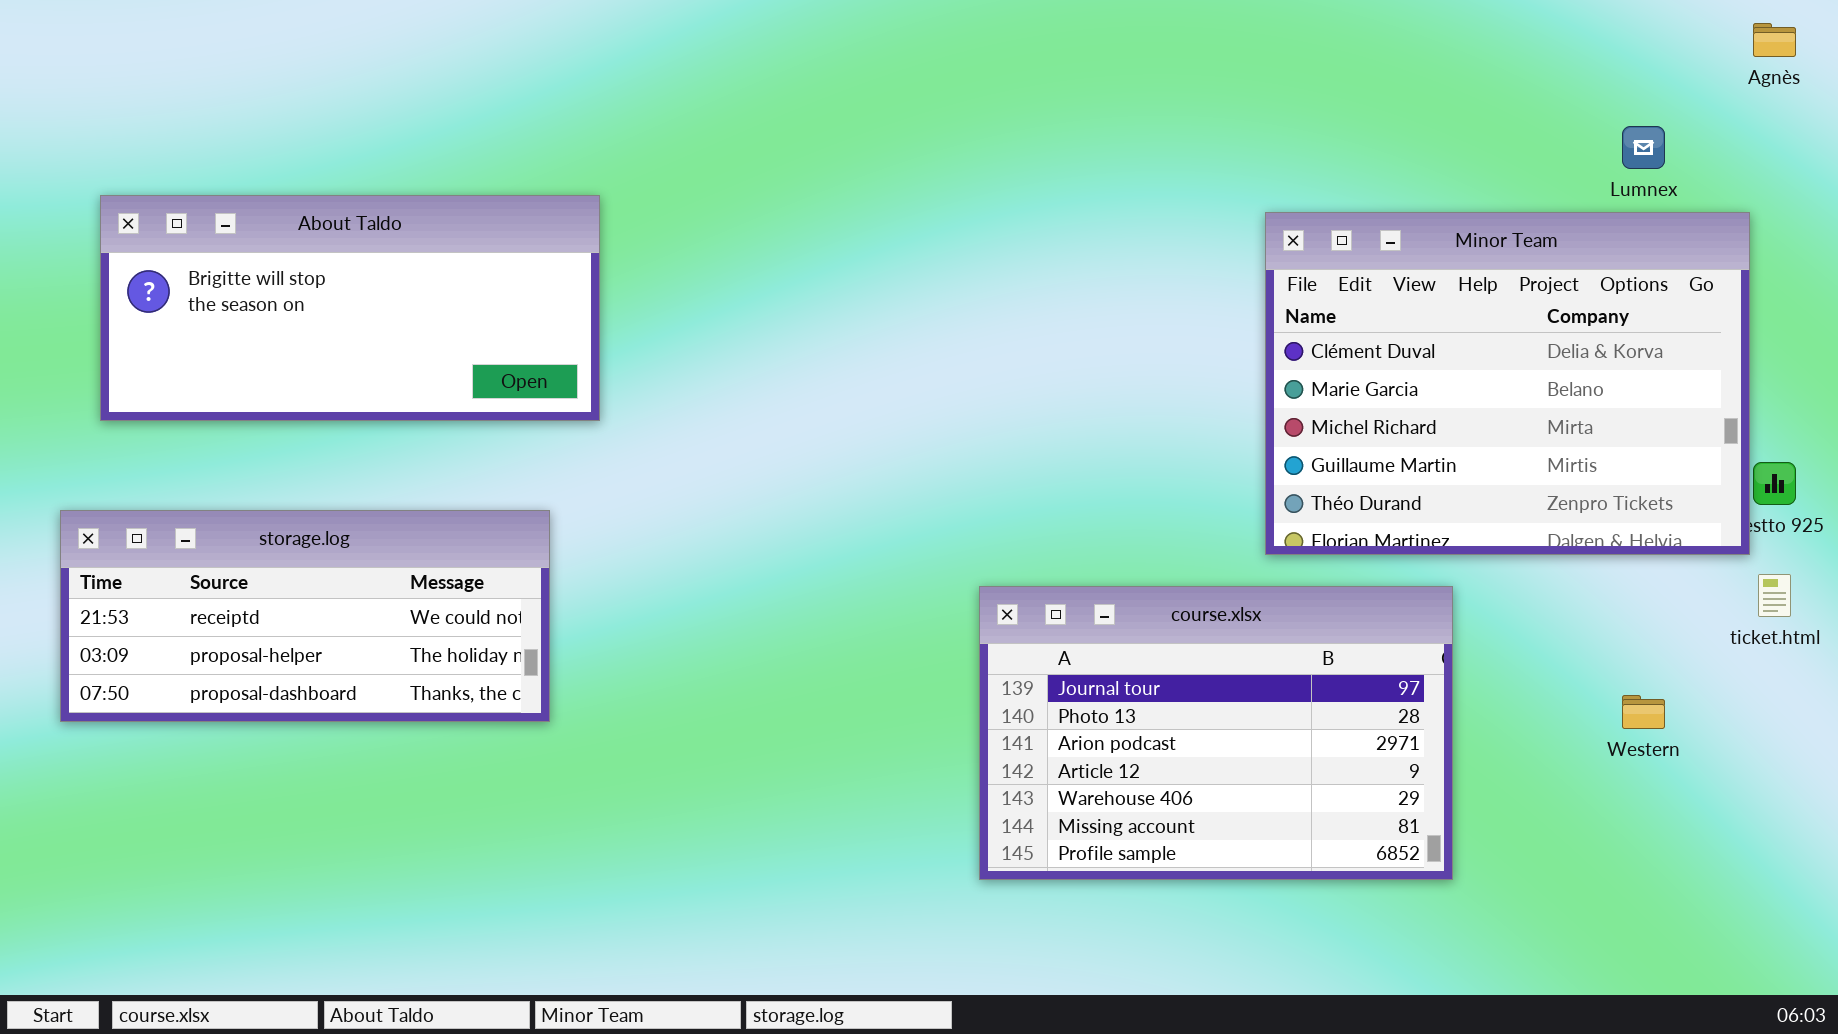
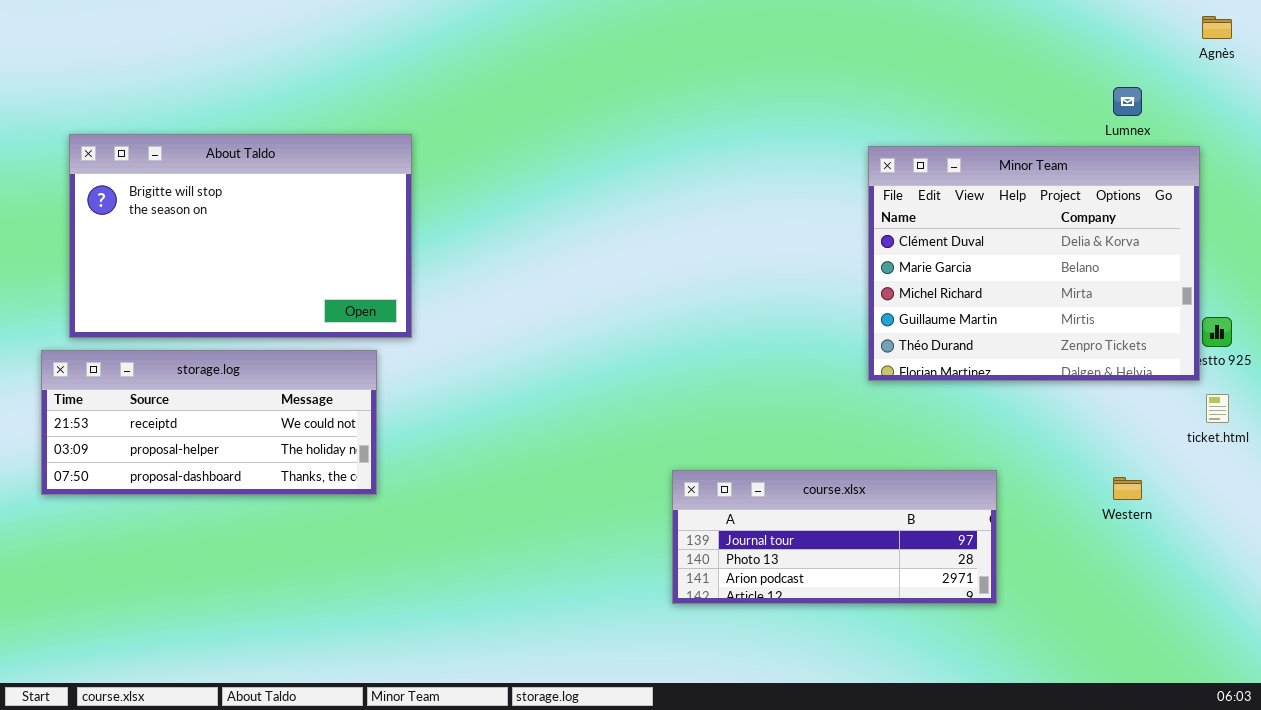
About Taldo: [100,195,600,421] -> [69,134,412,338], resized
course.xlsx: [979,586,1453,880] -> [672,470,997,604], resized

